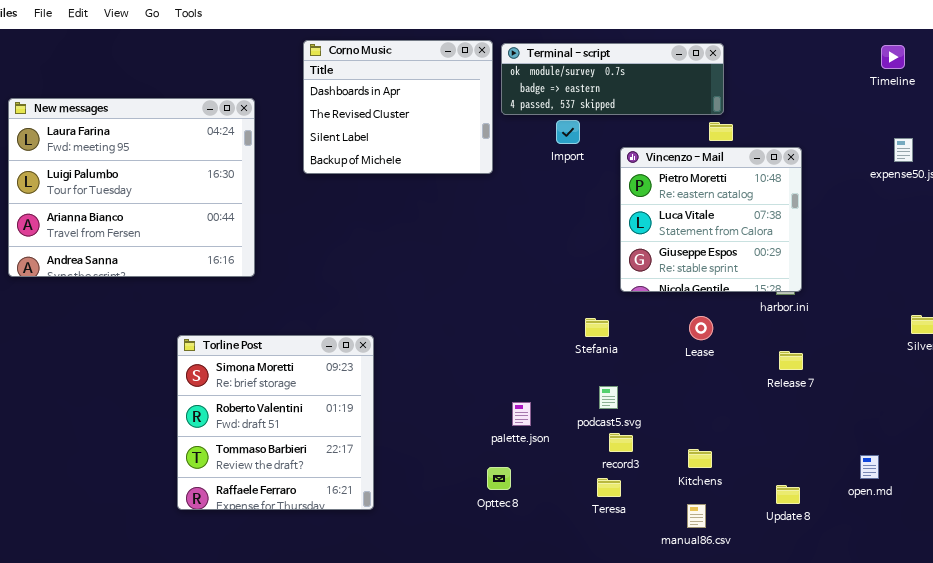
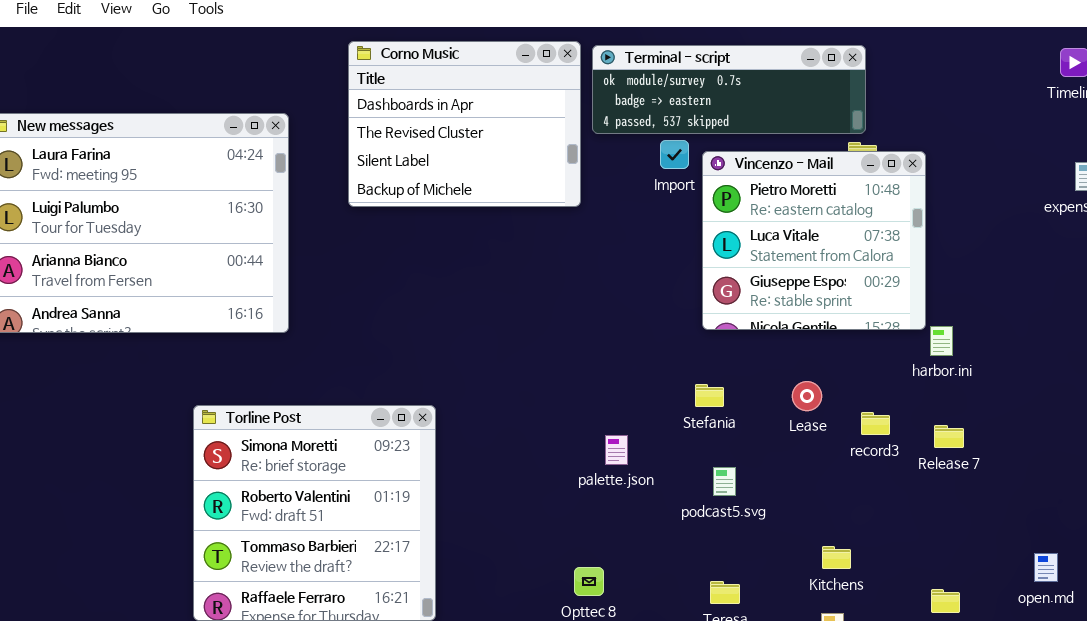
Vincenzo - Mail: [620,147,802,292] -> [702,151,926,330], moved
Lease: [689,316,713,340] -> [792,381,822,411], moved
palette.json: [512,402,531,426] -> [605,435,628,465], moved
record3: [609,433,633,452] -> [861,412,890,435], moved

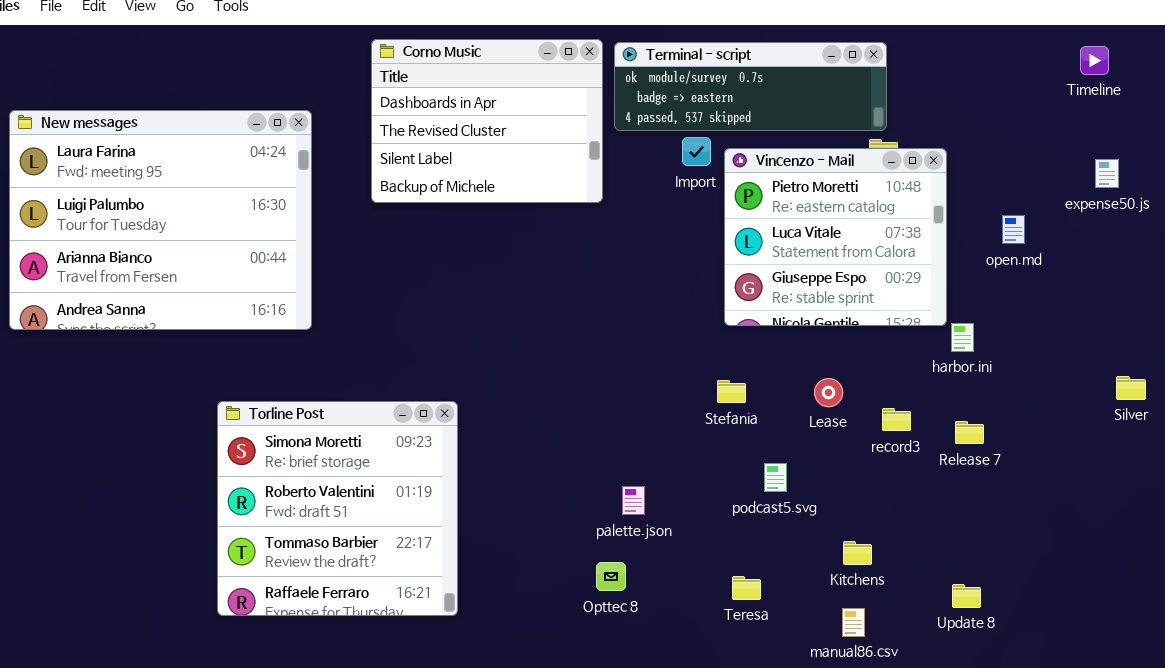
palette.json: [605,435,628,465] -> [622,486,645,515], moved
podcast5.svg: [713,467,736,496] -> [764,463,787,492], moved
open.md: [1034,553,1058,582] -> [1002,215,1025,244], moved

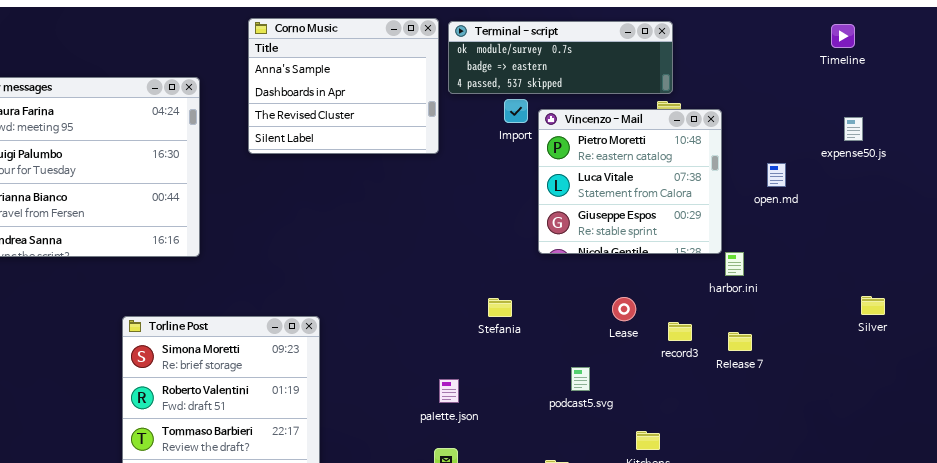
Corno Music: [371,39,603,203] -> [248,18,439,154], scrolled up 1 row
Stefania: [717,380,746,403] -> [488,298,512,317], moved
palette.json: [622,486,645,515] -> [439,379,459,403], moved

